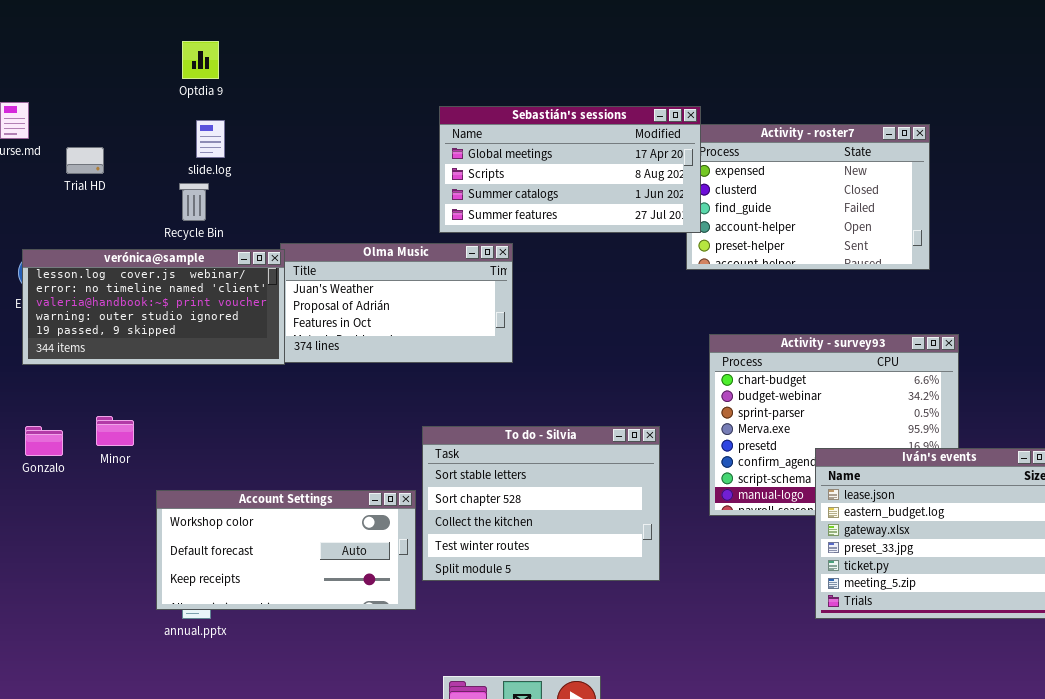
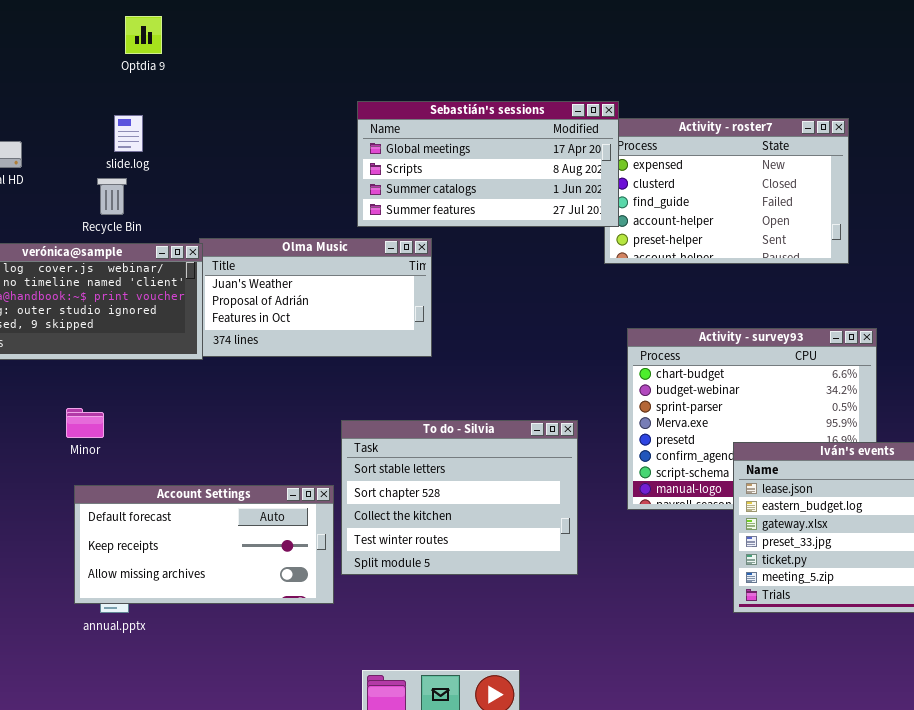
Optdia 9: [182,41,219,79] -> [125,16,162,54], moved
Minor: [96,416,134,446] -> [66,408,104,438], moved
Account Settings: [156,490,416,610] -> [74,485,334,604], scrolled down 1 row

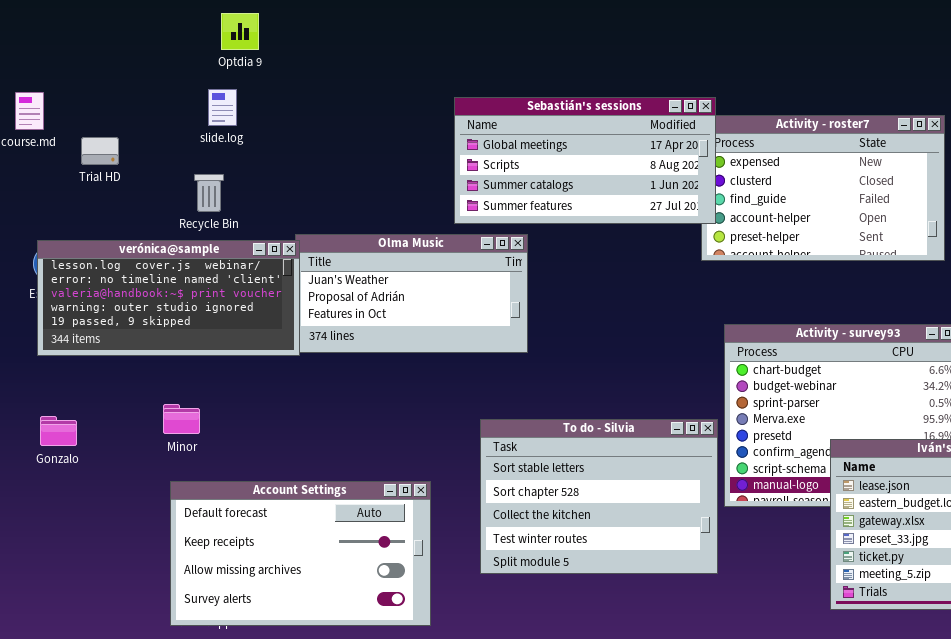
slide.log: [114,115,143,152] -> [208,89,237,126], moved
To do - Silvia: [341,420,578,575] -> [480,419,718,574], moved
Account Settings: [74,485,334,604] -> [170,481,431,626], resized

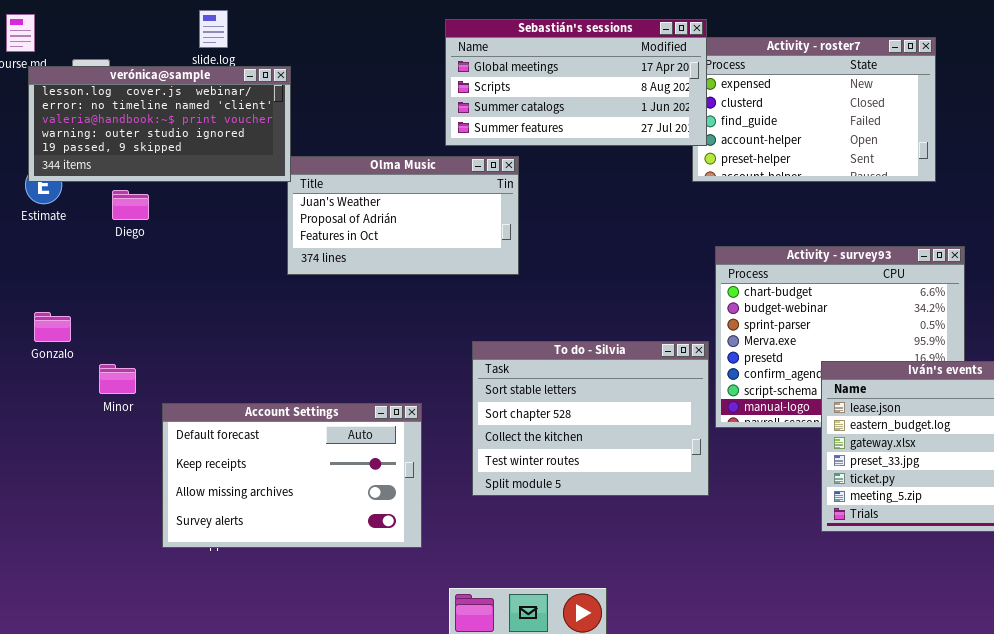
verónica@sample: [37,240,300,356] -> [28,66,291,182], moved
Minor: [163,404,200,434] -> [99,364,136,394], moved
Gonzalo: [40,416,77,446] -> [34,312,71,342], moved

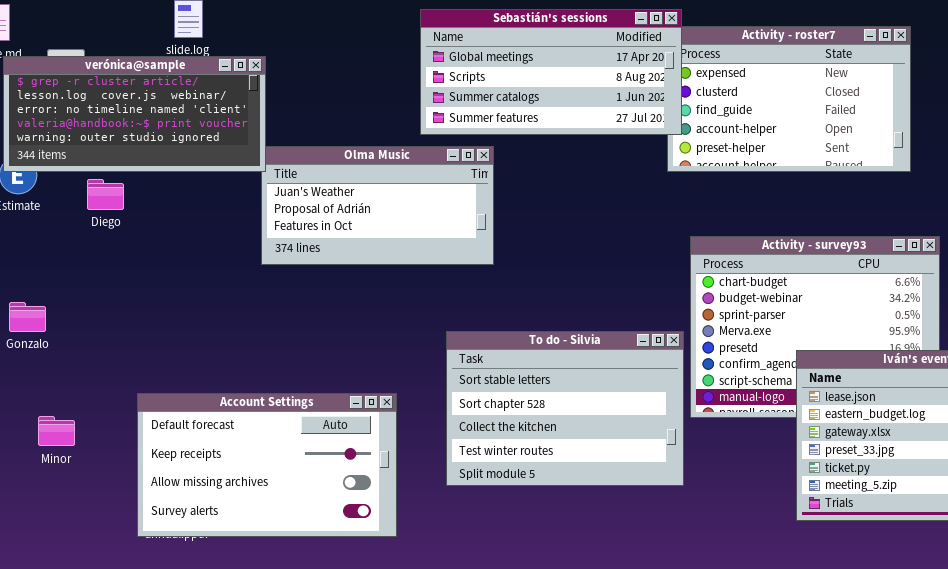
verónica@sample: [28,66,291,182] -> [3,56,266,172], scrolled up 1 row
Minor: [99,364,136,394] -> [38,416,75,446], moved

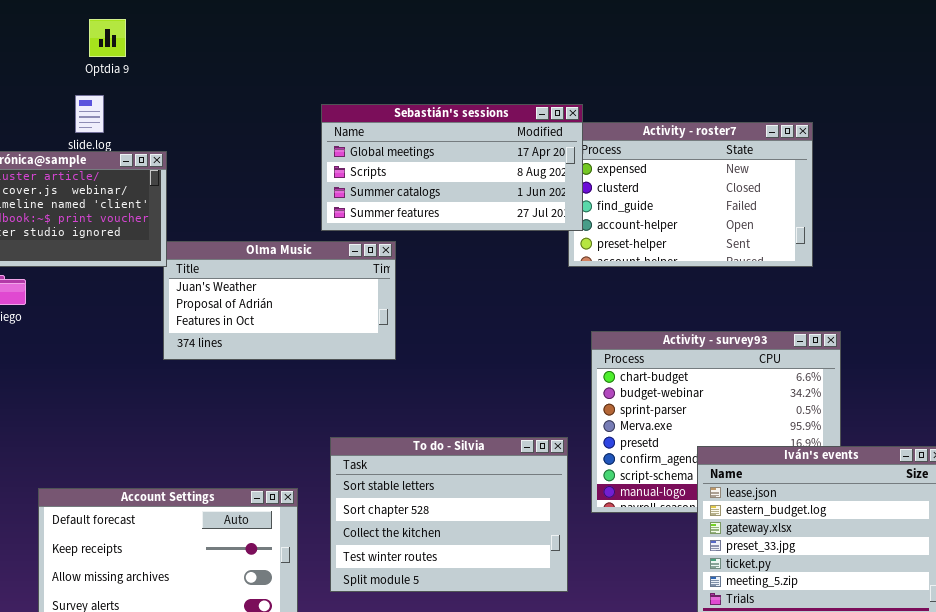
To do - Silvia: [446,331,684,486] -> [330,437,568,592], moved

